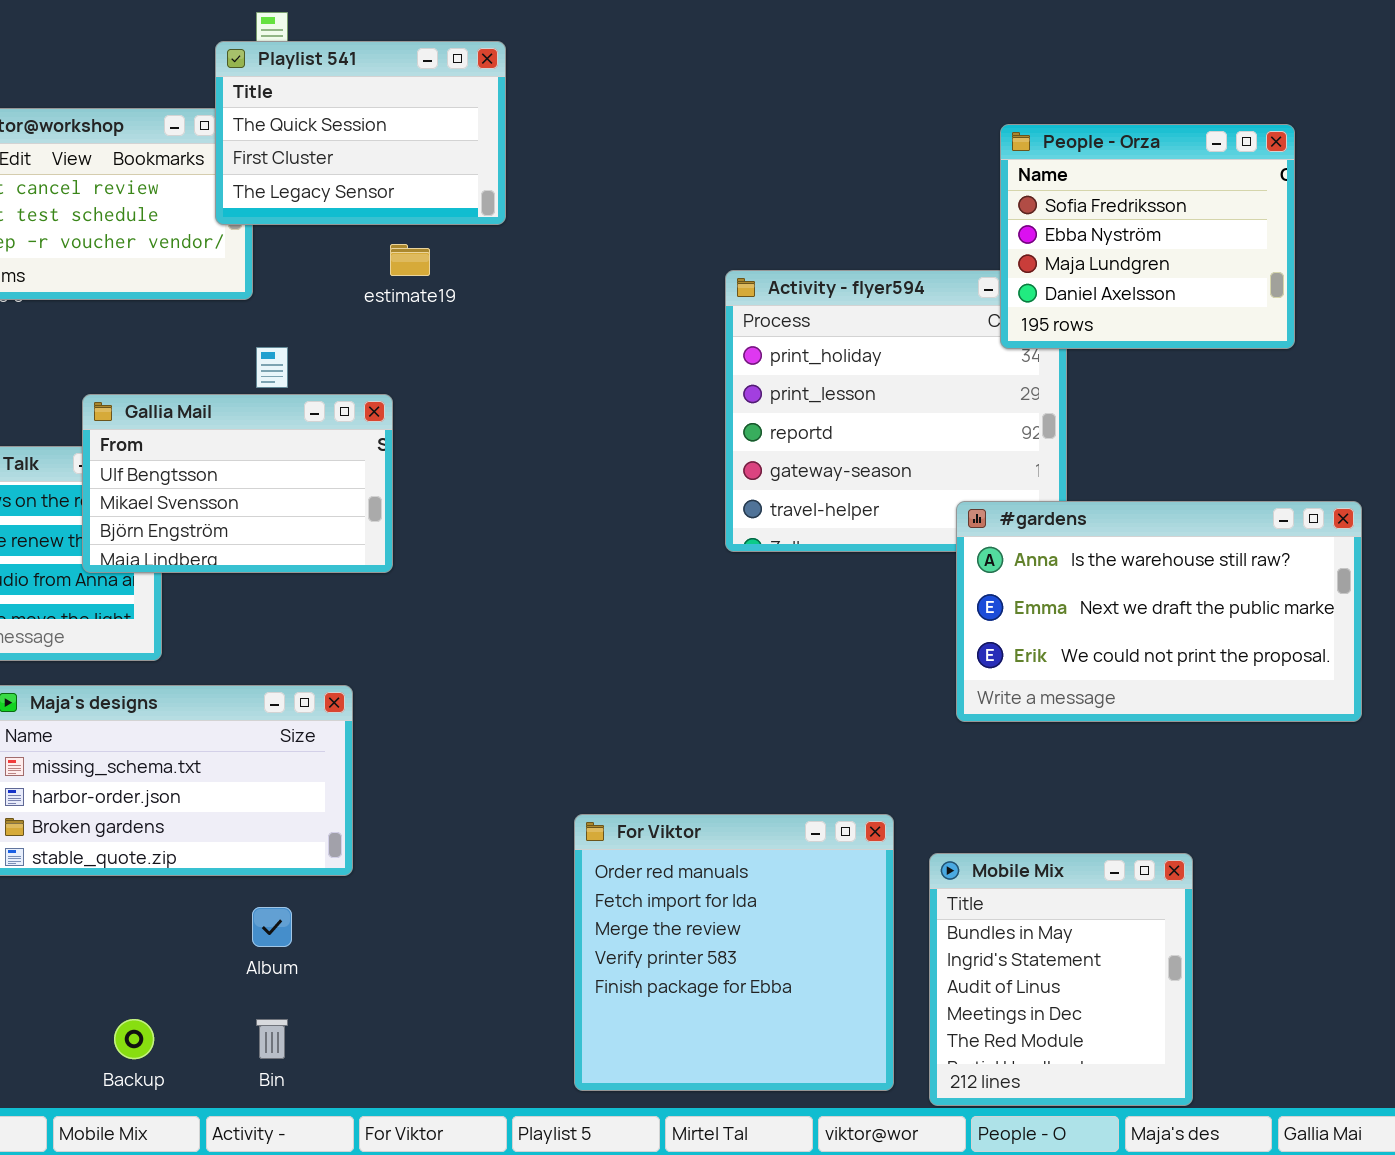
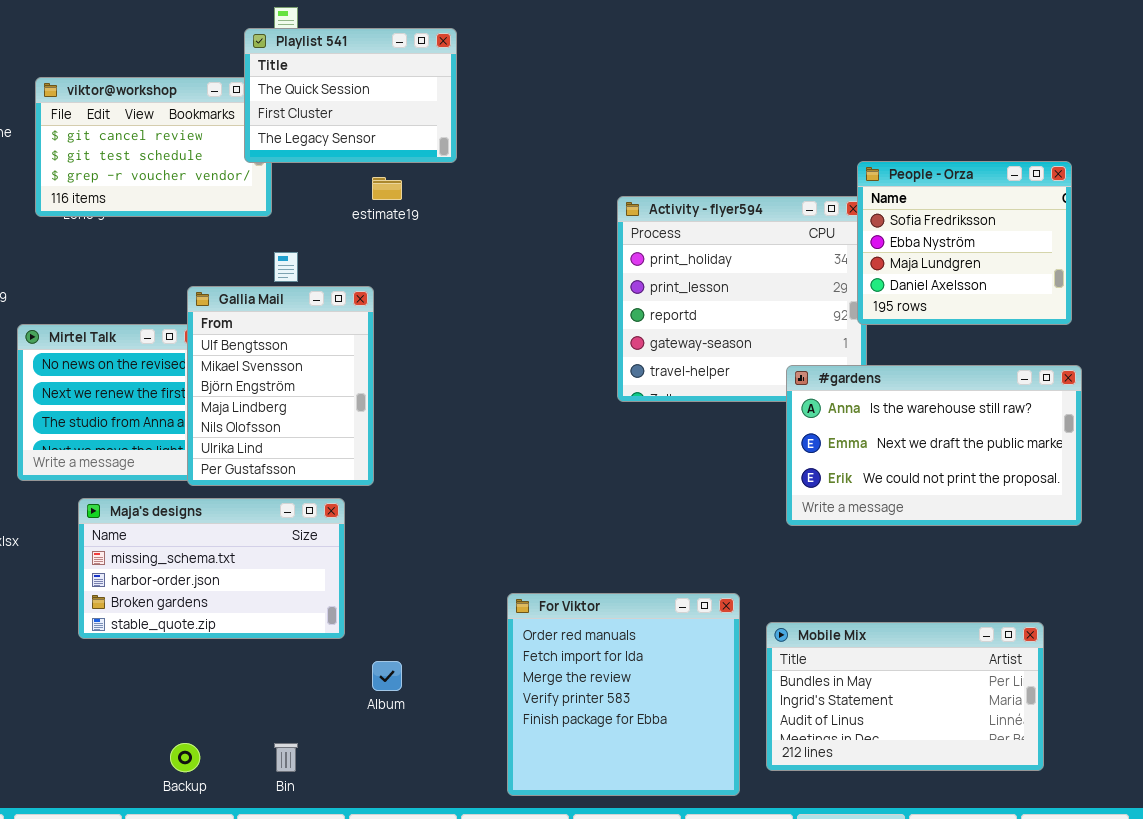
People - Orza: [1000,124,1295,349] -> [857,161,1072,325], moved
Gallia Mail: [82,394,393,573] -> [187,286,374,486], resized
Mobile Mix: [929,853,1193,1106] -> [766,622,1044,771], resized
Album: [252,907,292,947] -> [372,661,402,691], moved

